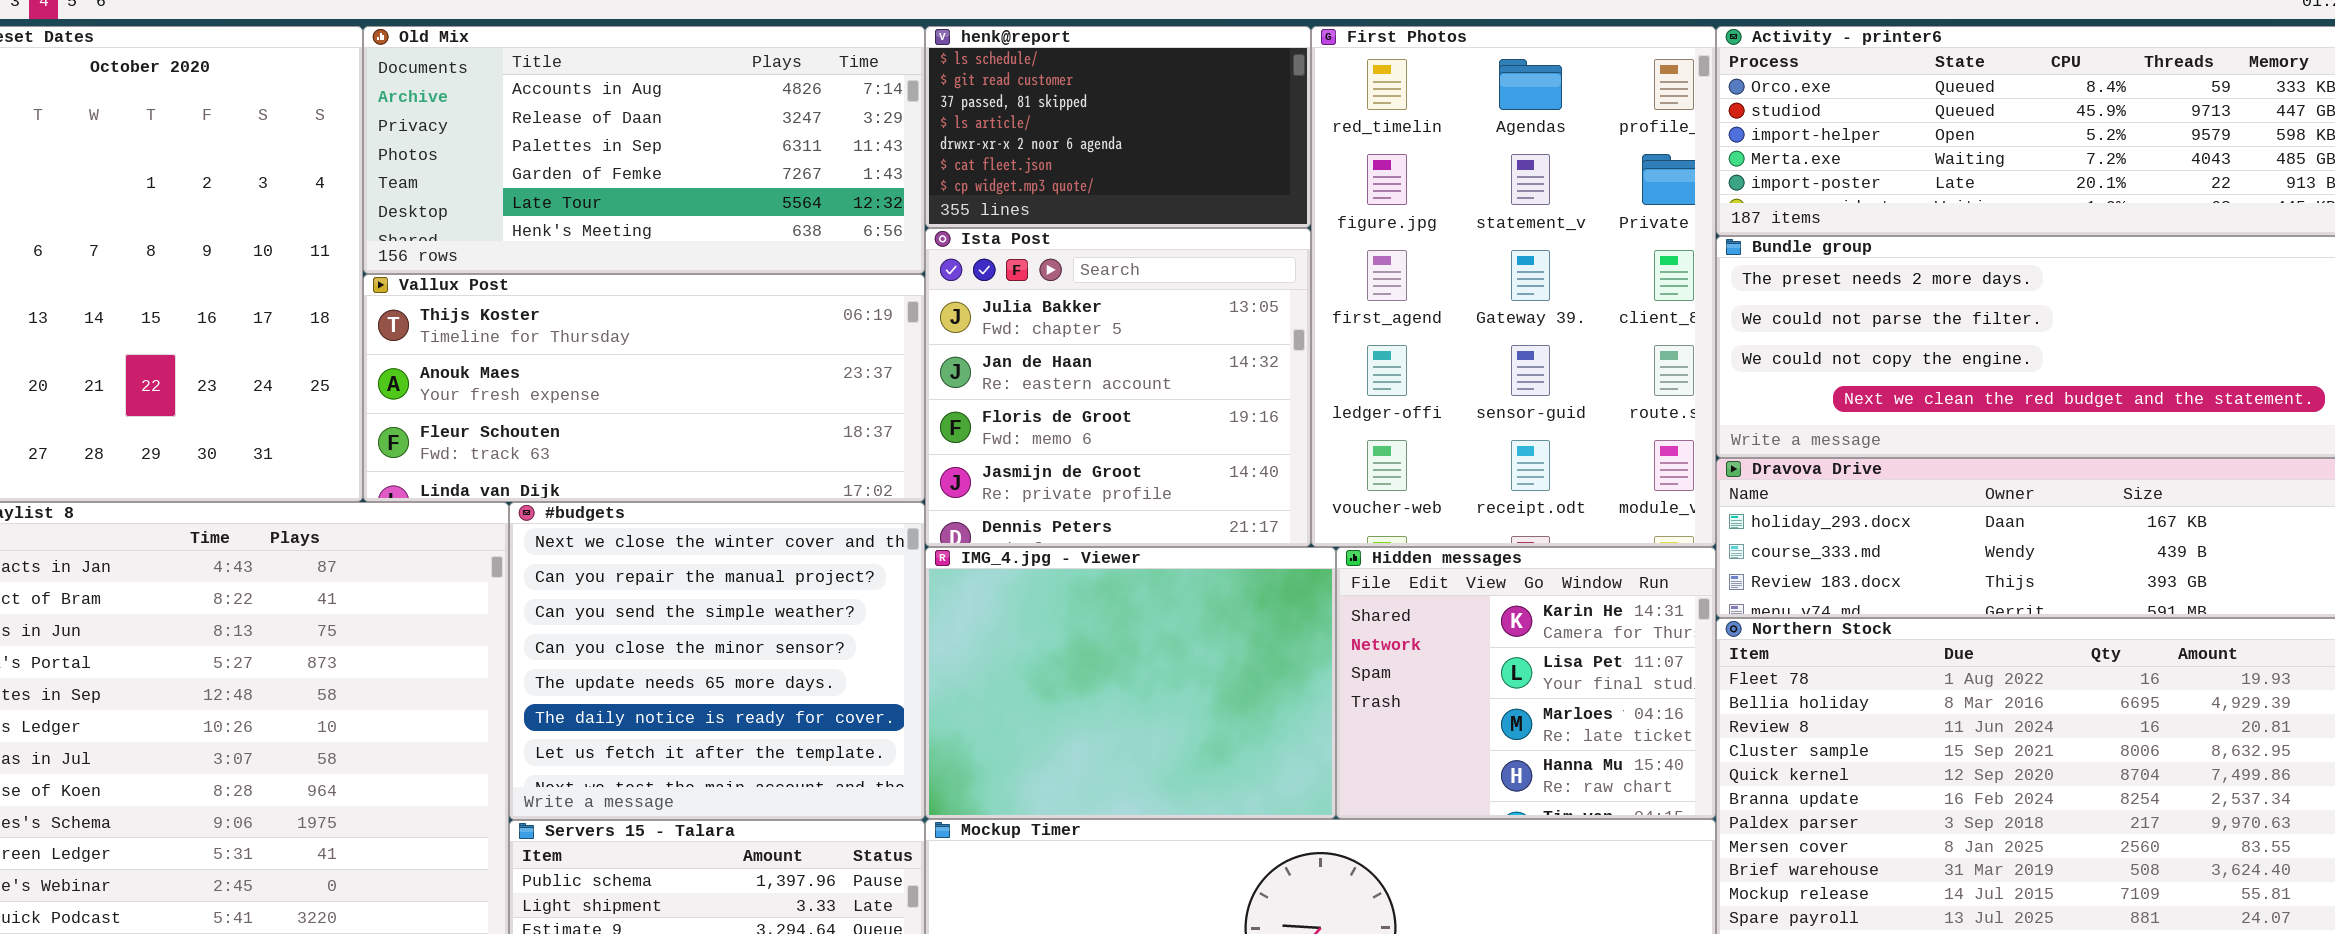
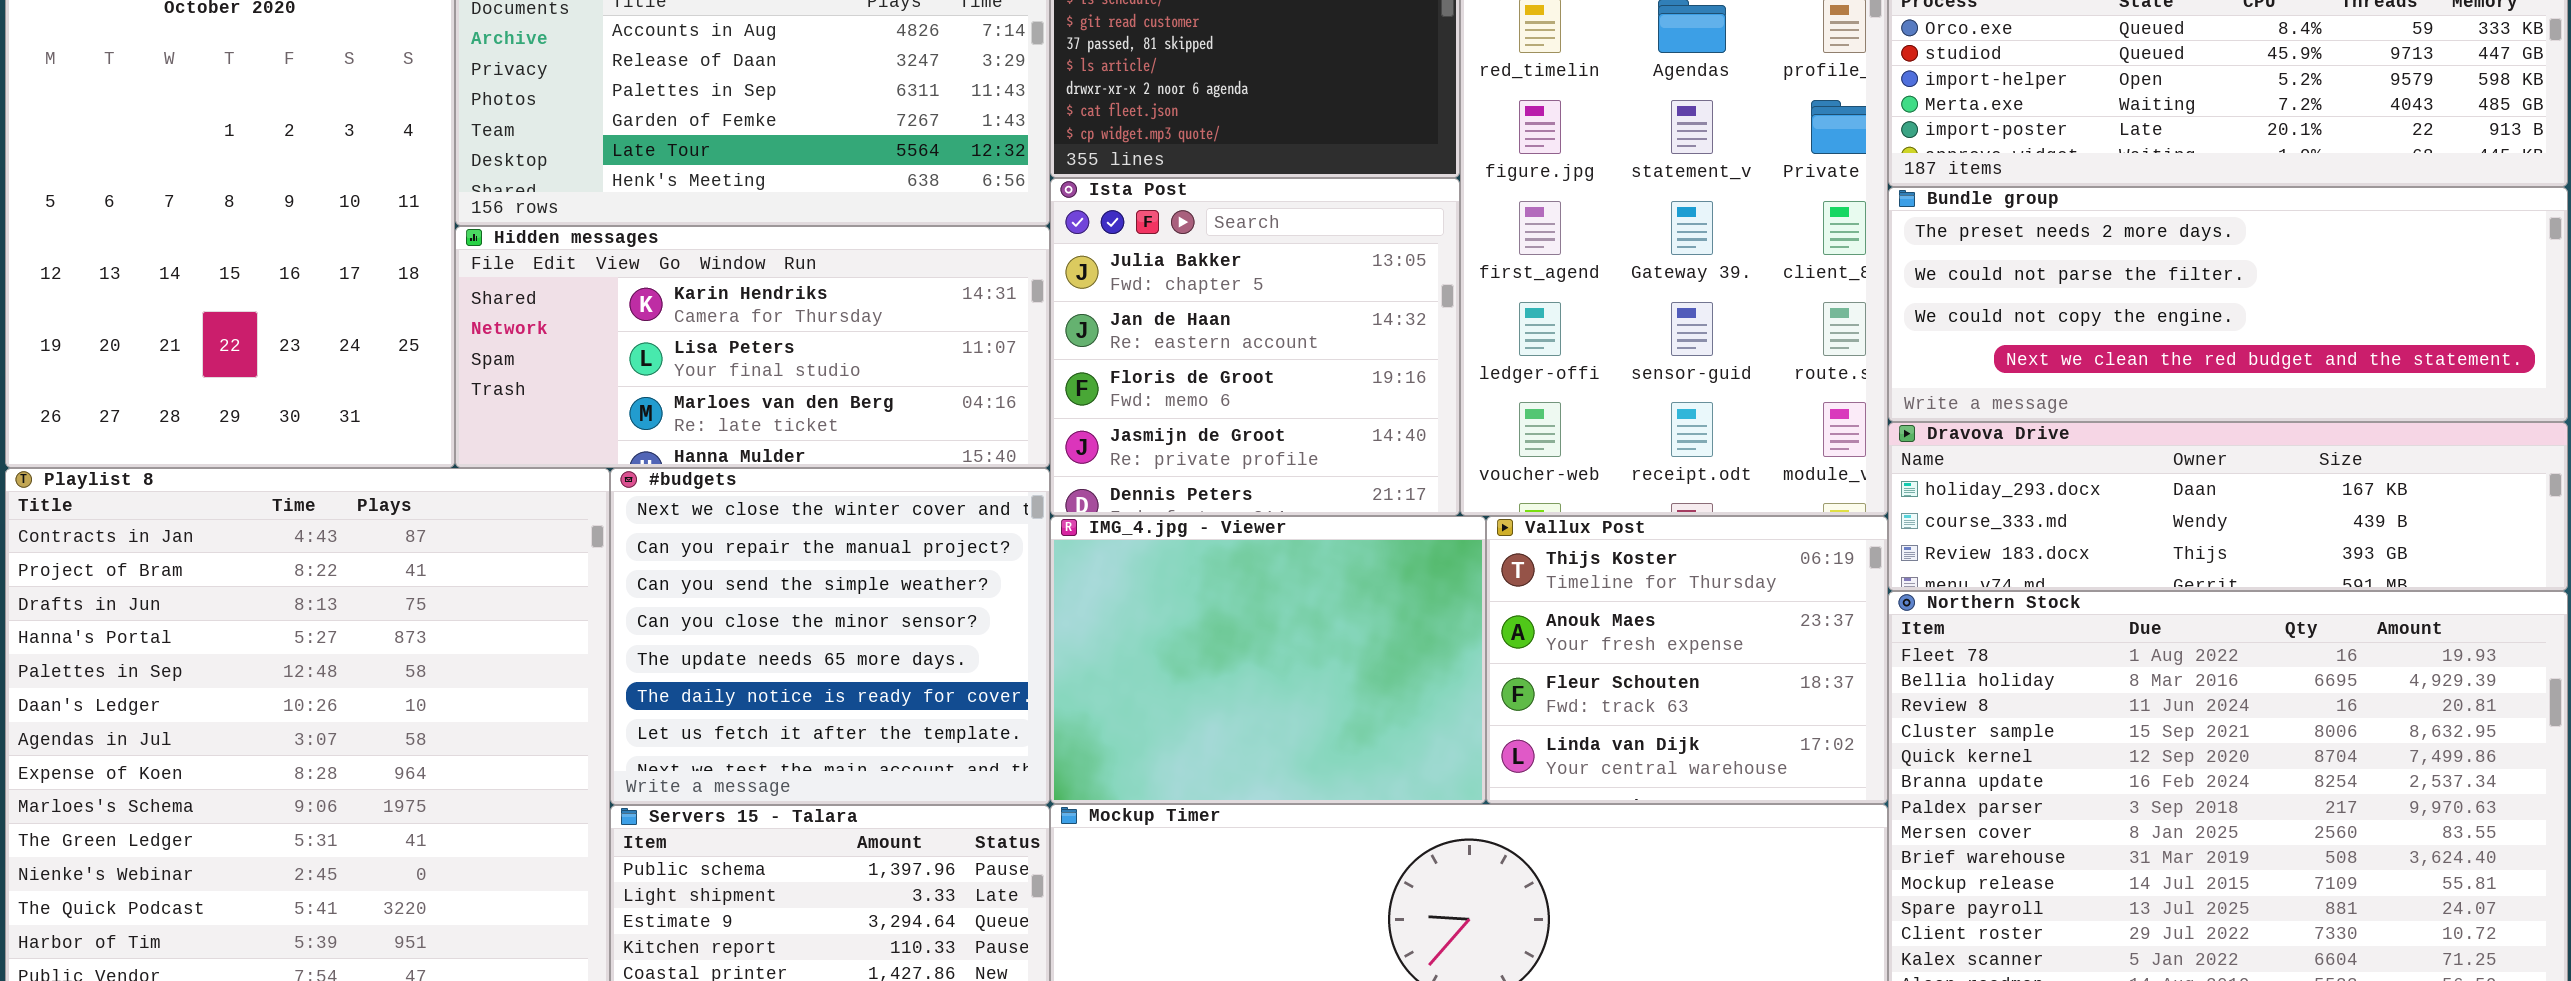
Vallux Post: [363,274,925,502] -> [1486,516,1888,804], moved, resized
Hidden messages: [1336,547,1716,819] -> [455,226,1050,468], moved, resized

